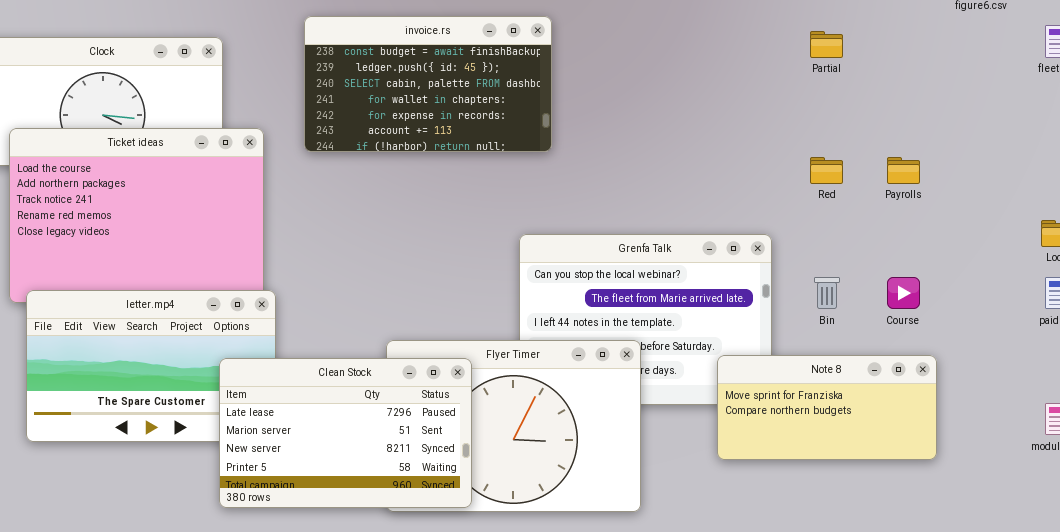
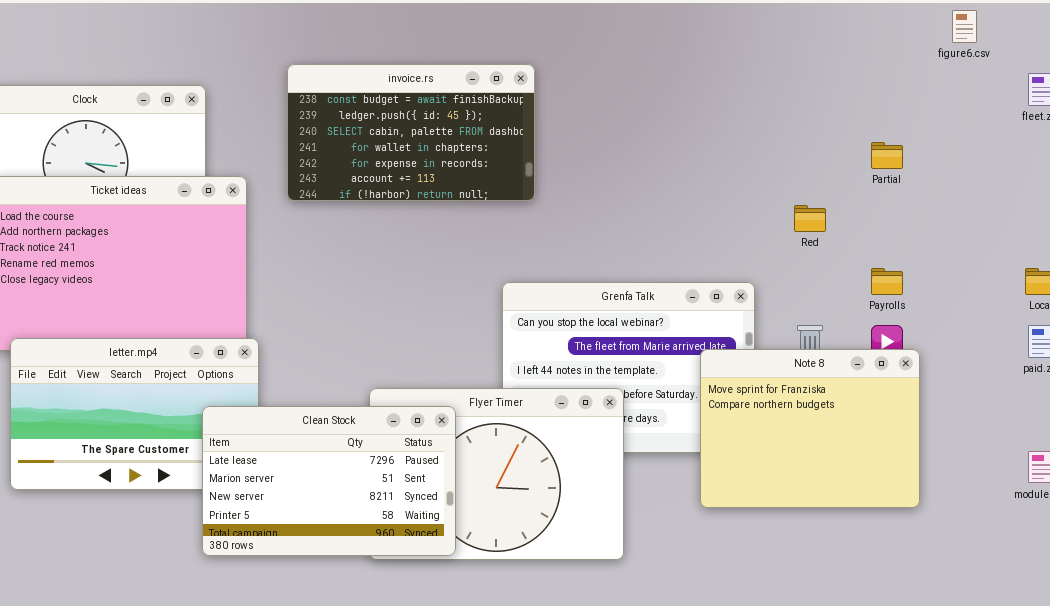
Partial: [810,31,843,58] -> [871,142,903,169], moved
Payrolls: [887,157,920,184] -> [871,268,903,295], moved
Note 8: [717,355,937,460] -> [700,349,920,508], resized

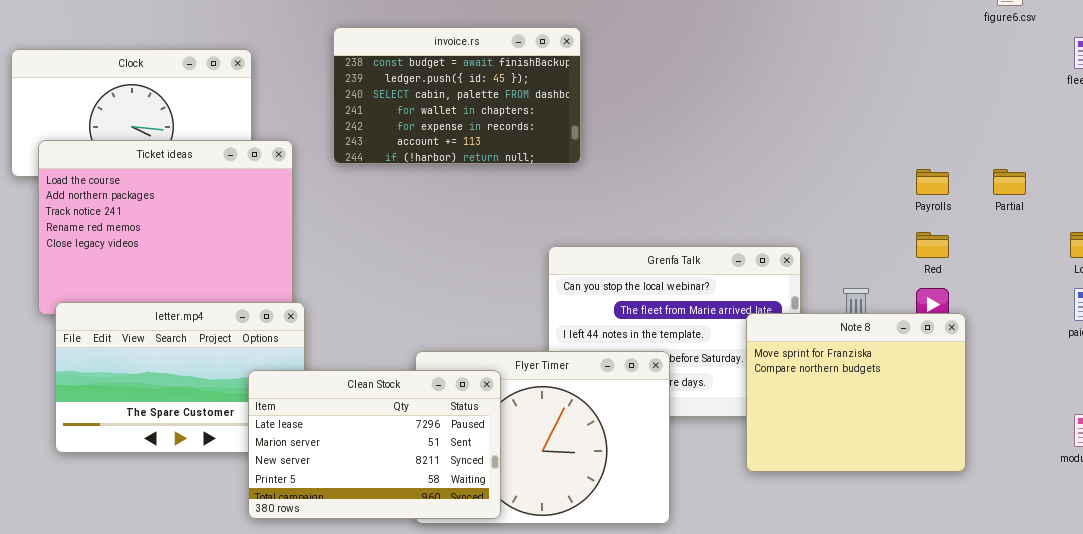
Partial: [871,142,903,169] -> [993,169,1026,195], moved
Red: [794,205,826,232] -> [916,232,949,258], moved
Payrolls: [871,268,903,295] -> [916,169,949,195], moved

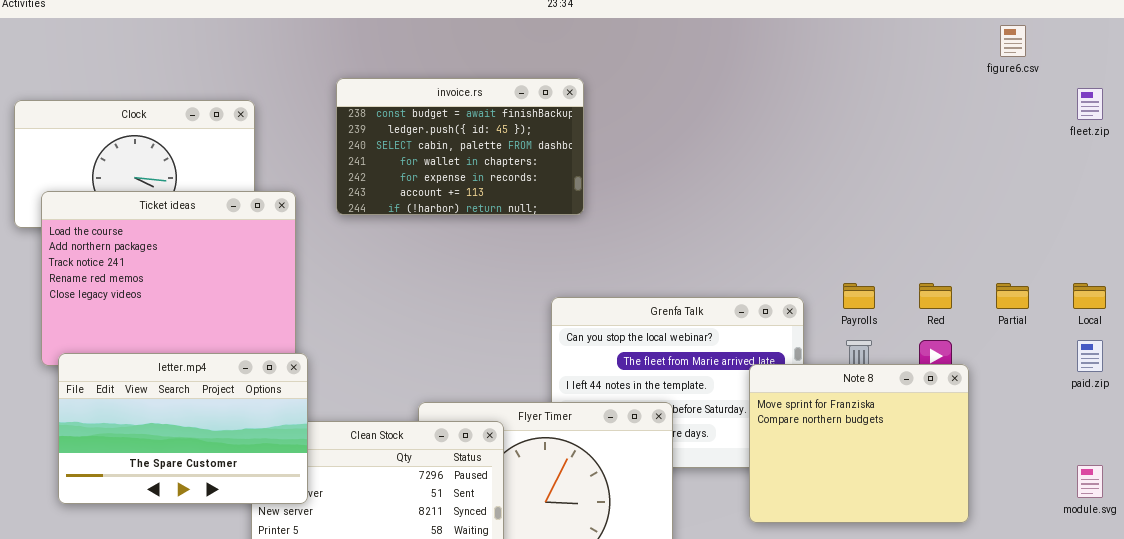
Payrolls: [916,169,949,195] -> [843,283,875,309], moved
Partial: [993,169,1026,195] -> [996,283,1029,309], moved
letter.mp4: [55,302,305,453] -> [58,353,308,504], raised

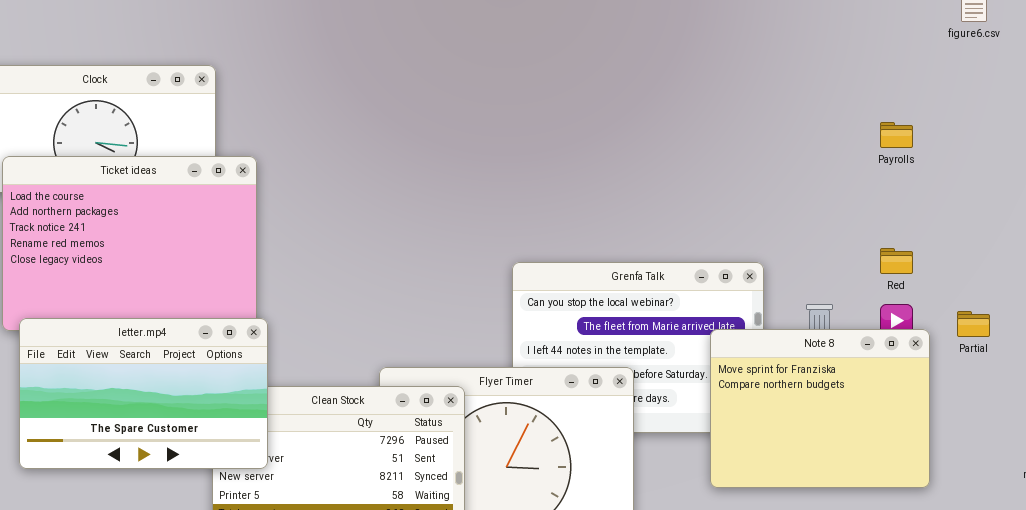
invoice.rs: [336,78,584,215] -> none, closed
Payrolls: [843,283,875,309] -> [880,122,913,148], moved
Partial: [996,283,1029,309] -> [957,311,990,337], moved

